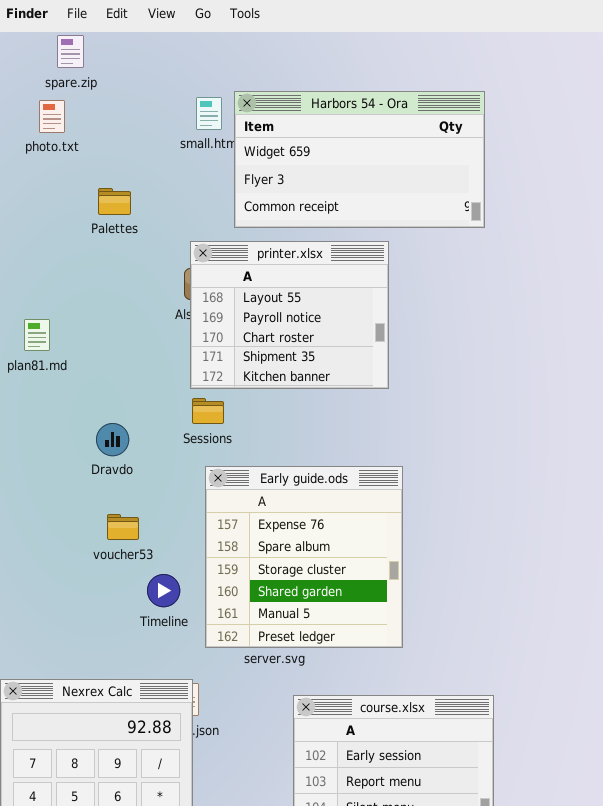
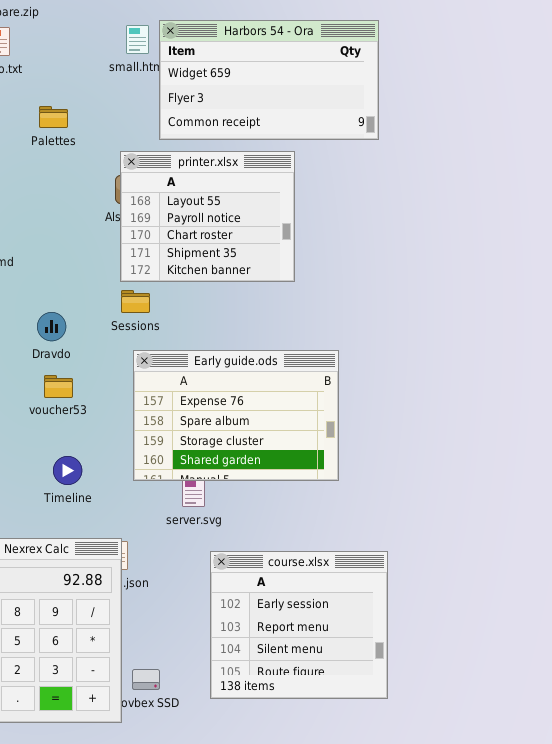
Early guide.ods: [205,466,403,648] -> [133,350,339,481], resized
voucher53: [107,514,139,540] -> [44,375,73,398], moved
Timeline: [147,574,180,607] -> [53,456,82,485], moved

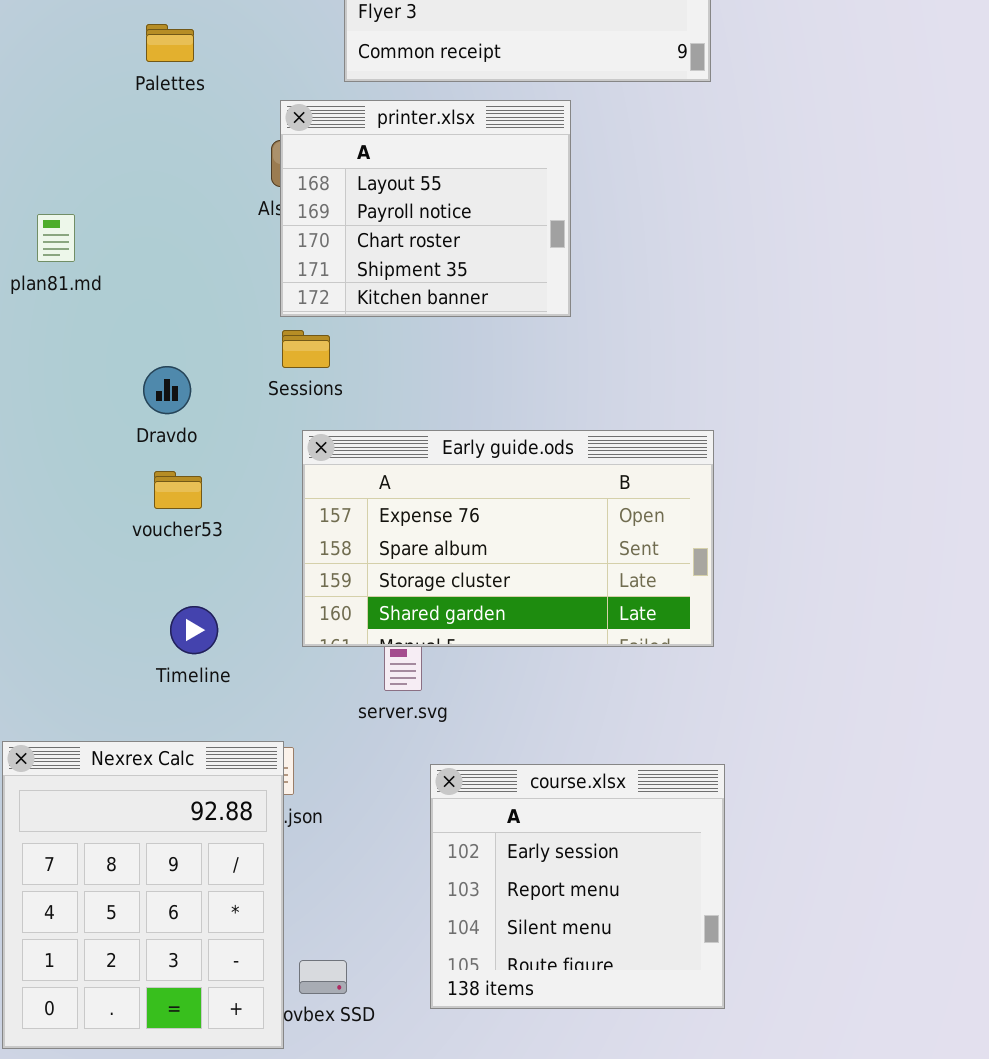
Early guide.ods: [133,350,339,481] -> [302,430,714,647], resized

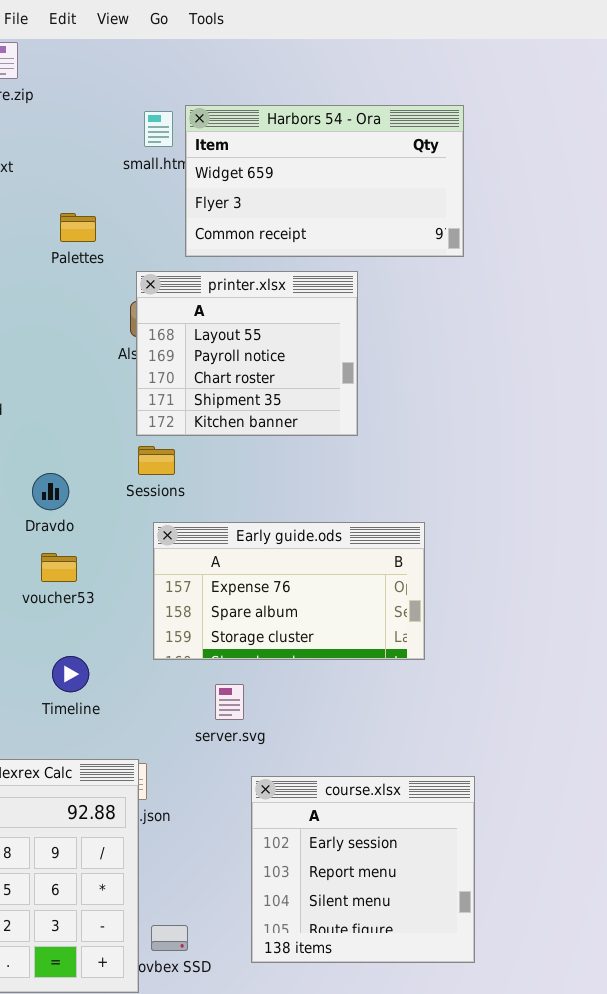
Palettes: [146,24,194,62] -> [60,213,96,242], moved
Early guide.ods: [302,430,714,647] -> [153,522,425,660], resized

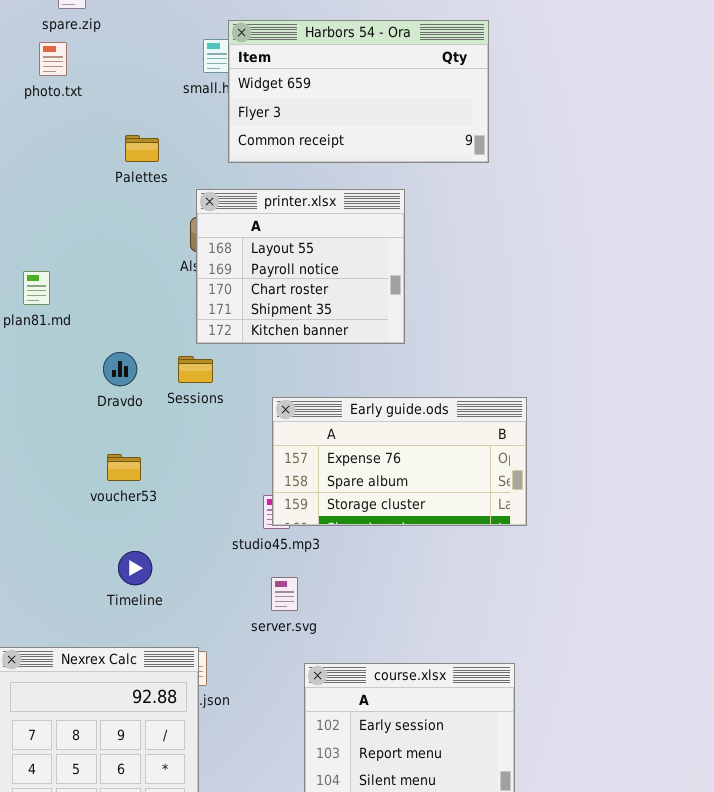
Harbors 54 - Ora: [185,105,464,257] -> [228,20,489,163], moved
Sessions: [138,446,175,475] -> [178,356,213,383], moved
Dravdo: [32,473,69,510] -> [103,352,137,386], moved
Early guide.ods: [153,522,425,660] -> [272,397,527,526], moved

